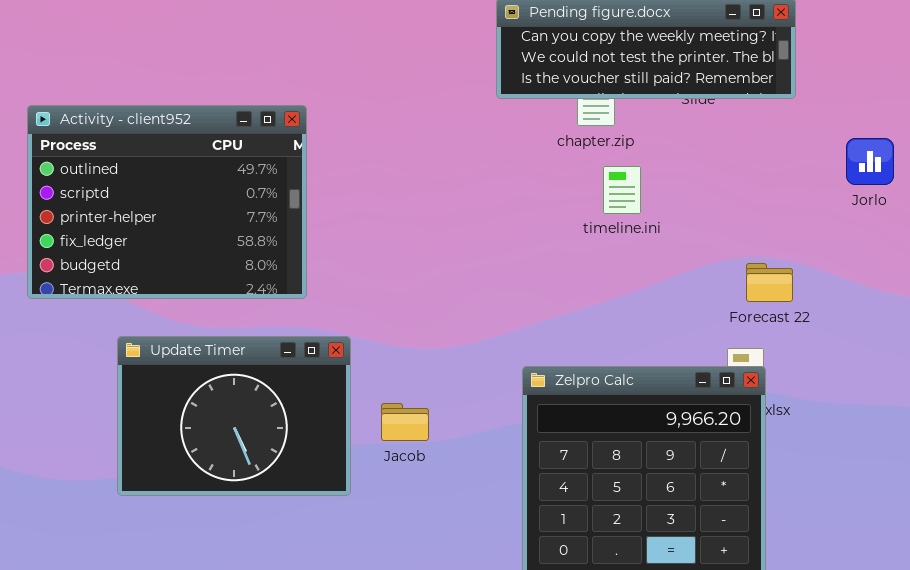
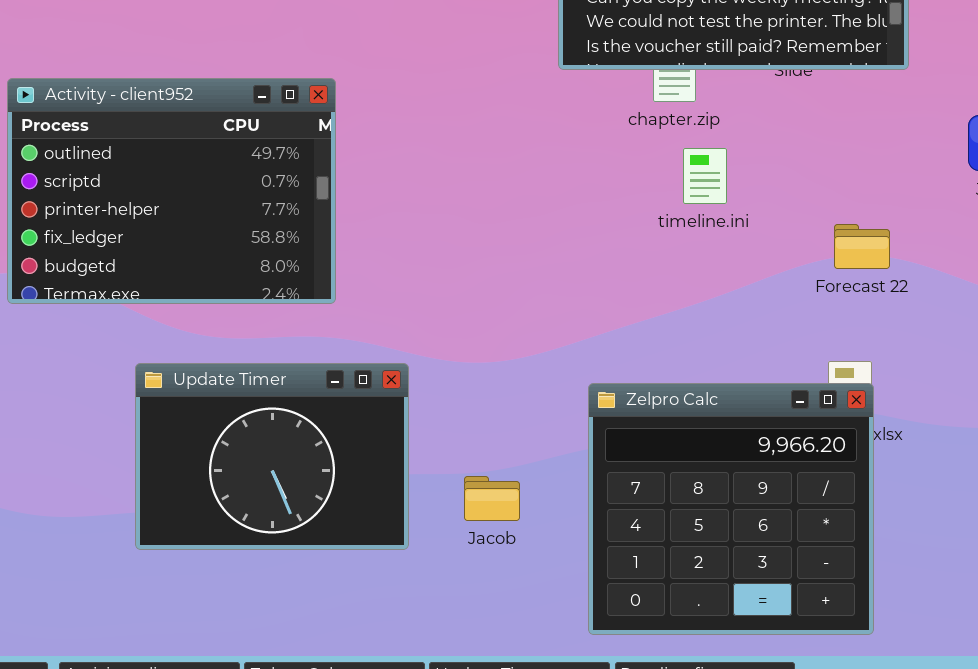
Forecast 22: [746,263,793,302] -> [834,224,890,269], moved
Update Timer: [117,336,351,496] -> [135,363,409,550], moved
Jacob: [381,403,429,441] -> [464,476,520,521], moved

